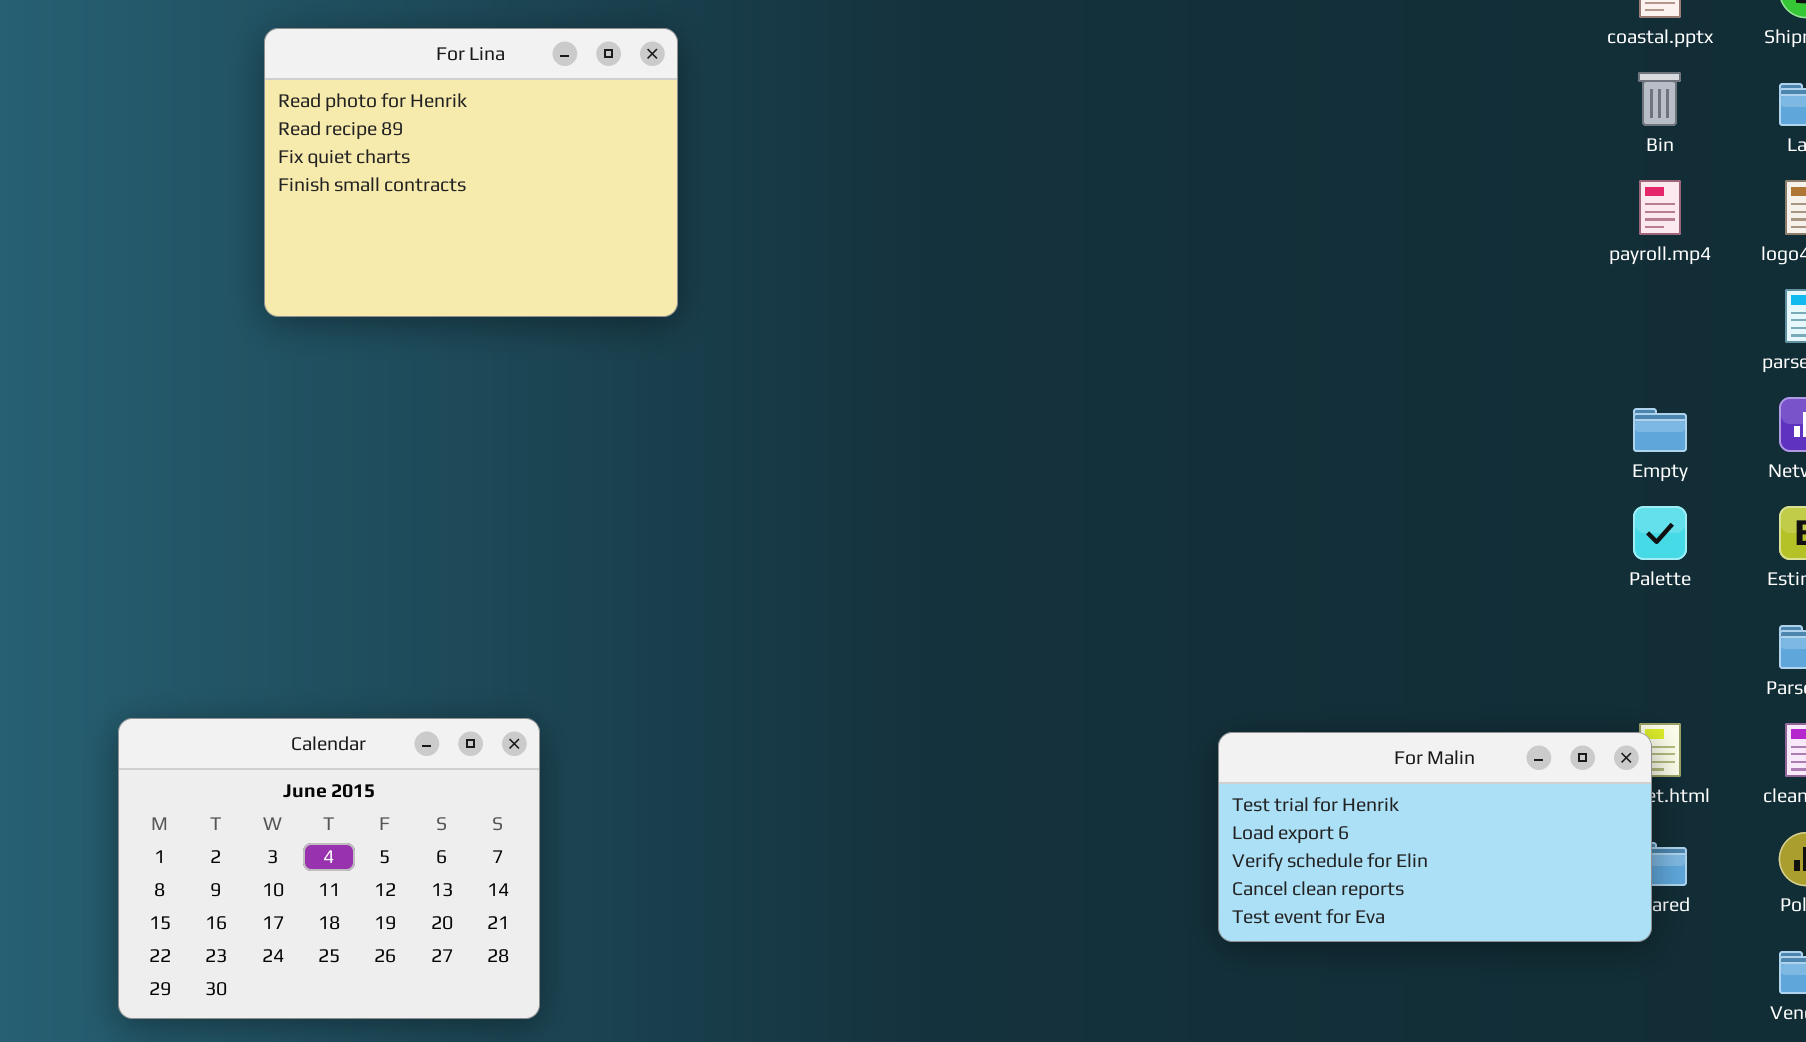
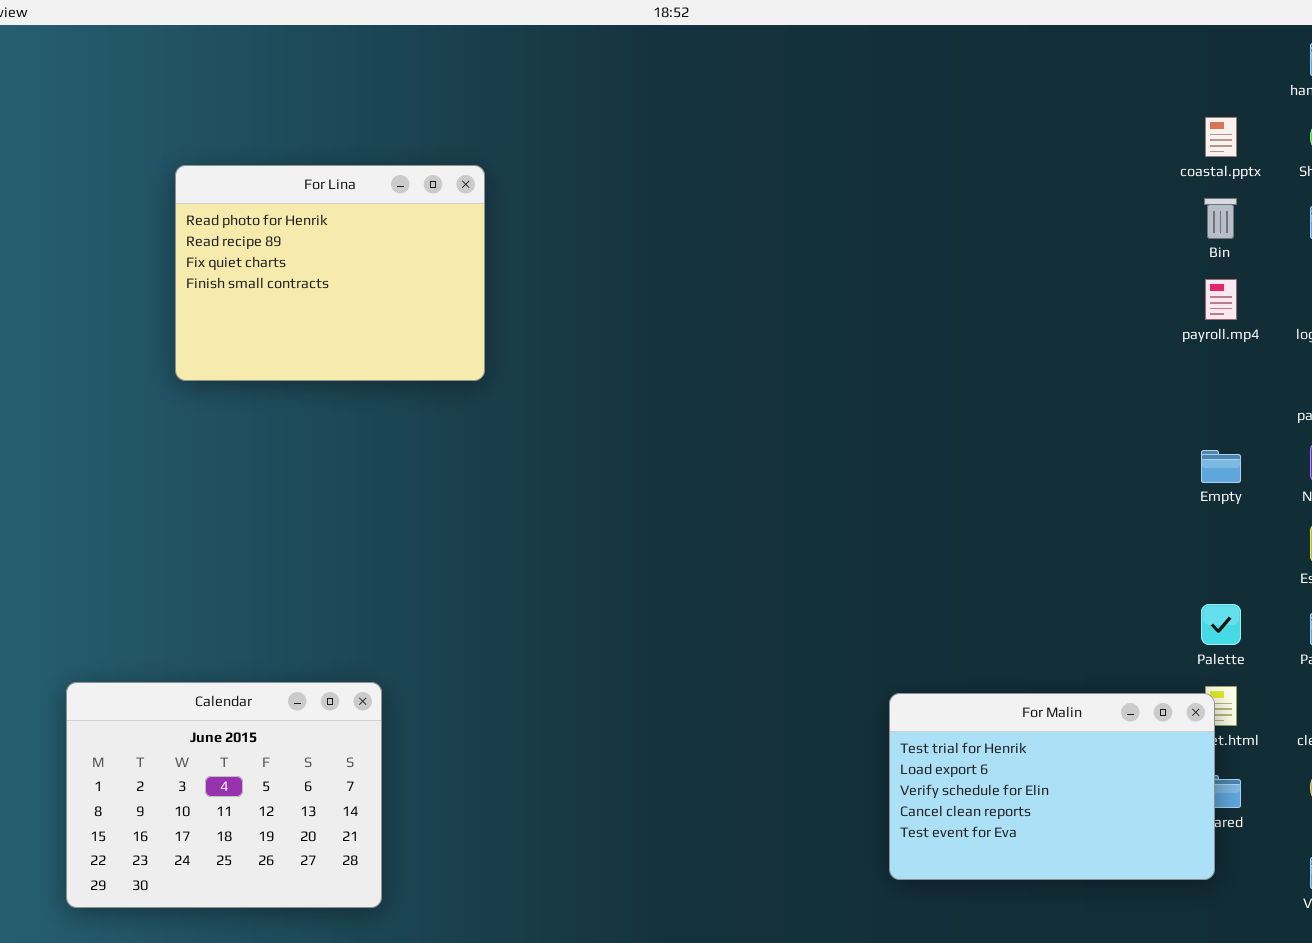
Palette: [1633,506,1687,560] -> [1201,604,1241,645], moved
For Malin: [1218,732,1652,942] -> [889,693,1215,880], resized

